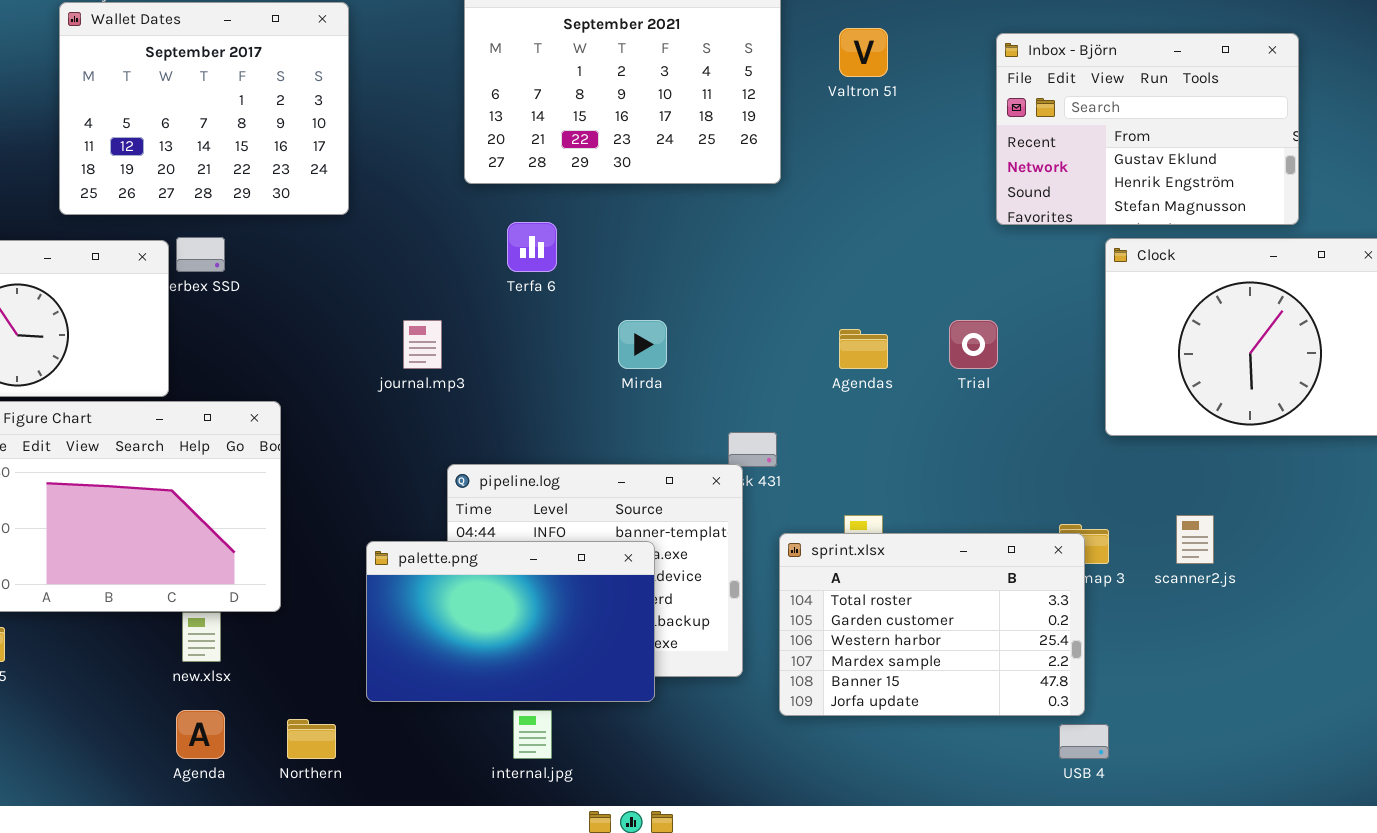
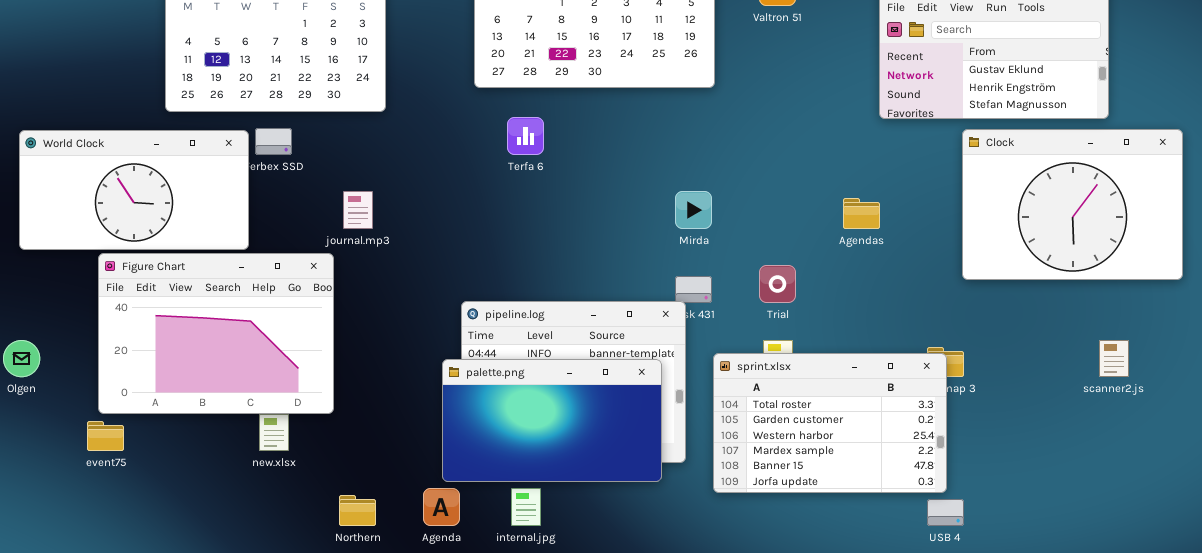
journal.mp3: [403,320,442,369] -> [343,191,373,229], moved
Mirda: [618,320,667,369] -> [675,191,712,229], moved
Trial: [949,320,998,369] -> [759,265,796,303], moved
Agendas: [839,329,888,369] -> [843,198,880,229], moved
scanner2.js: [1176,515,1214,564] -> [1099,340,1129,377], moved
palette.png: [366,541,655,702] -> [442,359,662,482], moved
Agenda: [176,710,225,759] -> [423,488,460,526], moved

